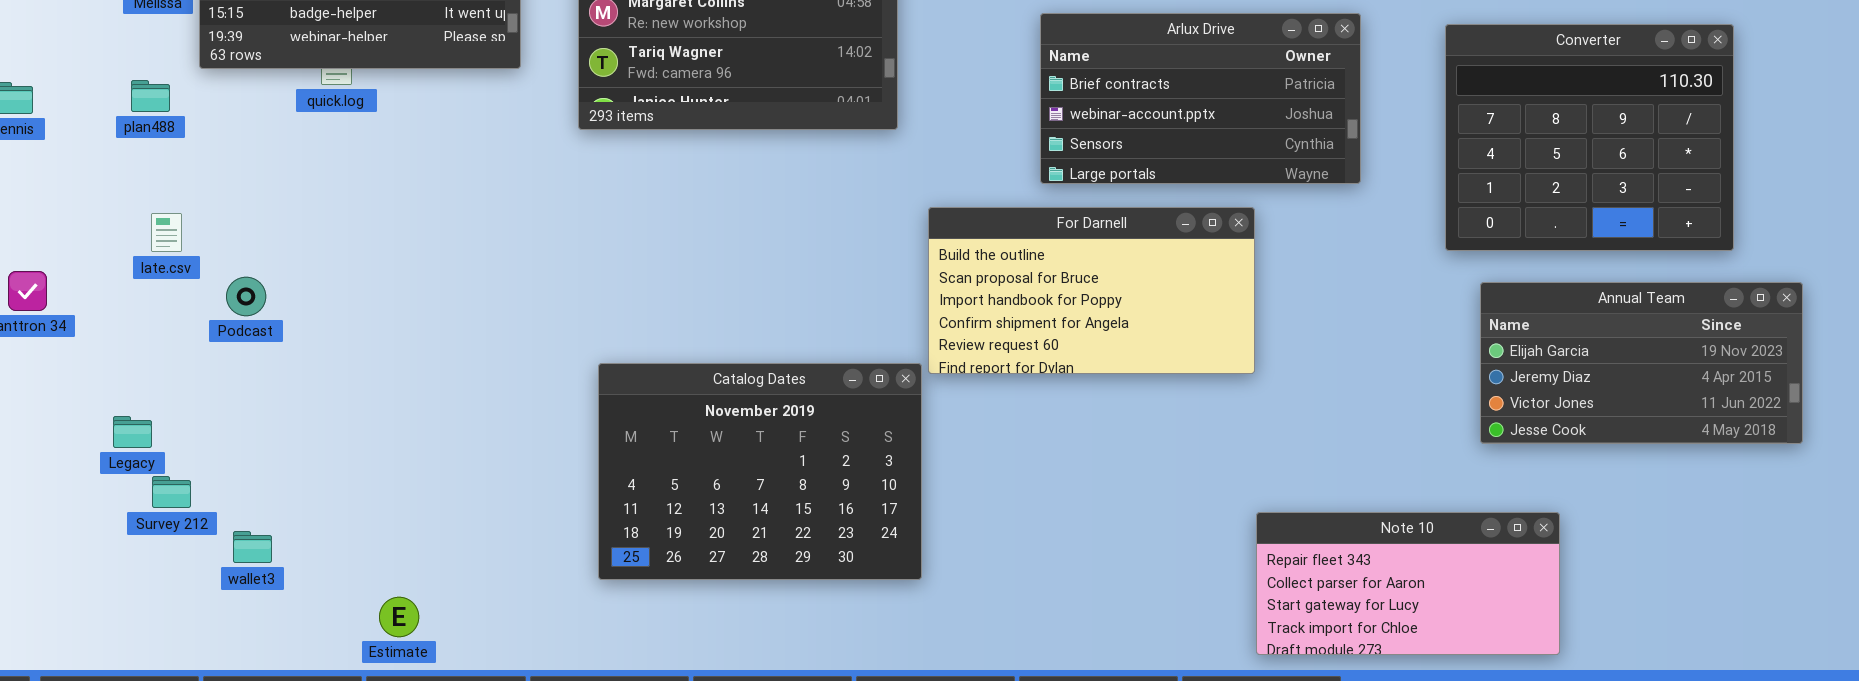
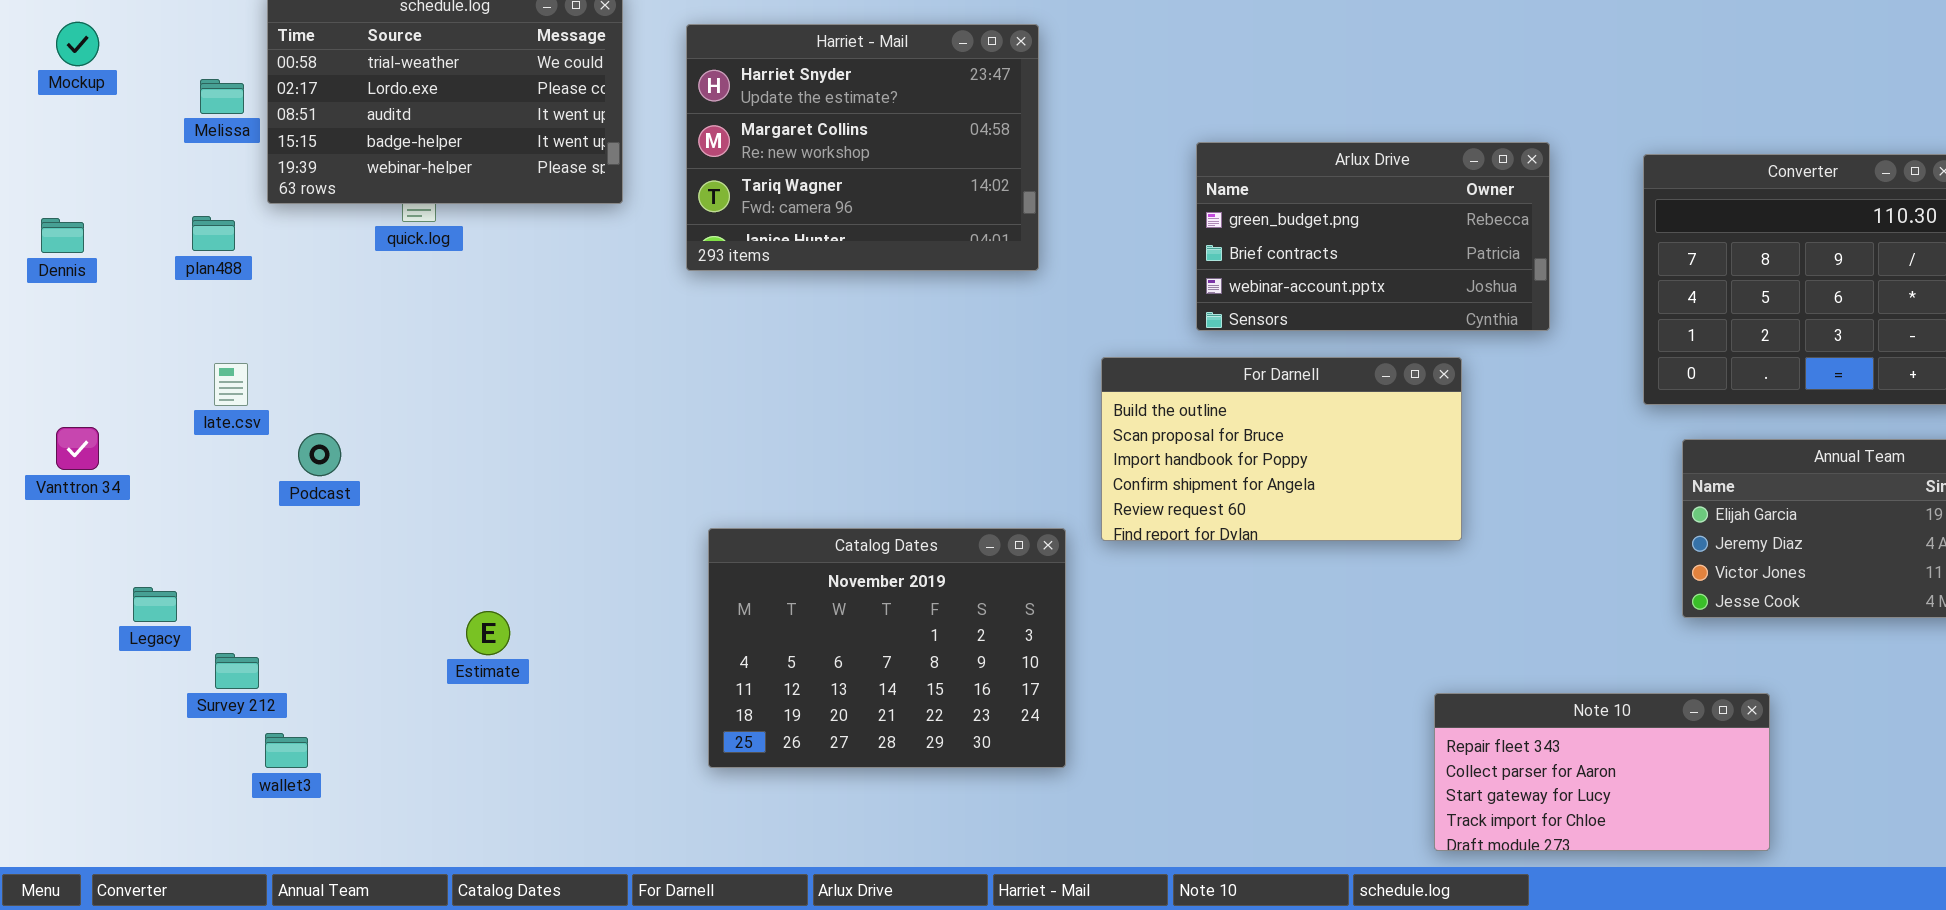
Arlux Drive: [1040,13,1361,184] -> [1196,142,1550,331], scrolled up 1 row
For Darnell: [928,207,1255,374] -> [1101,357,1462,541], moved
Legacy: [113,416,152,448] -> [133,587,177,622], moved
wallet3: [233,531,272,563] -> [265,733,308,768], moved
Estimate: [379,597,419,637] -> [466,611,510,655], moved

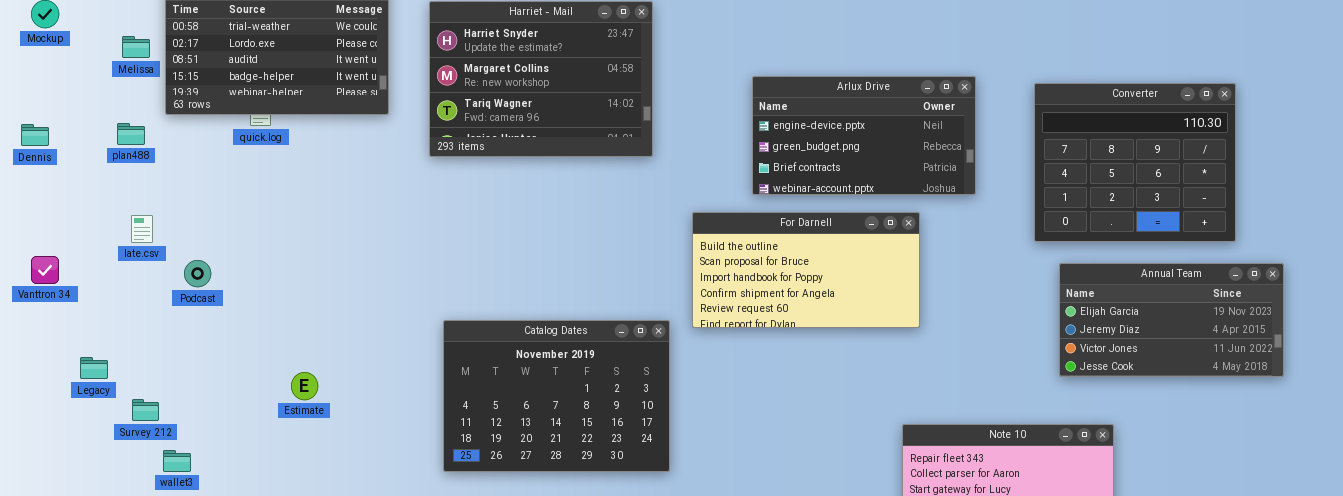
Arlux Drive: [1196,142,1550,331] -> [752,76,976,195], scrolled up 1 row

